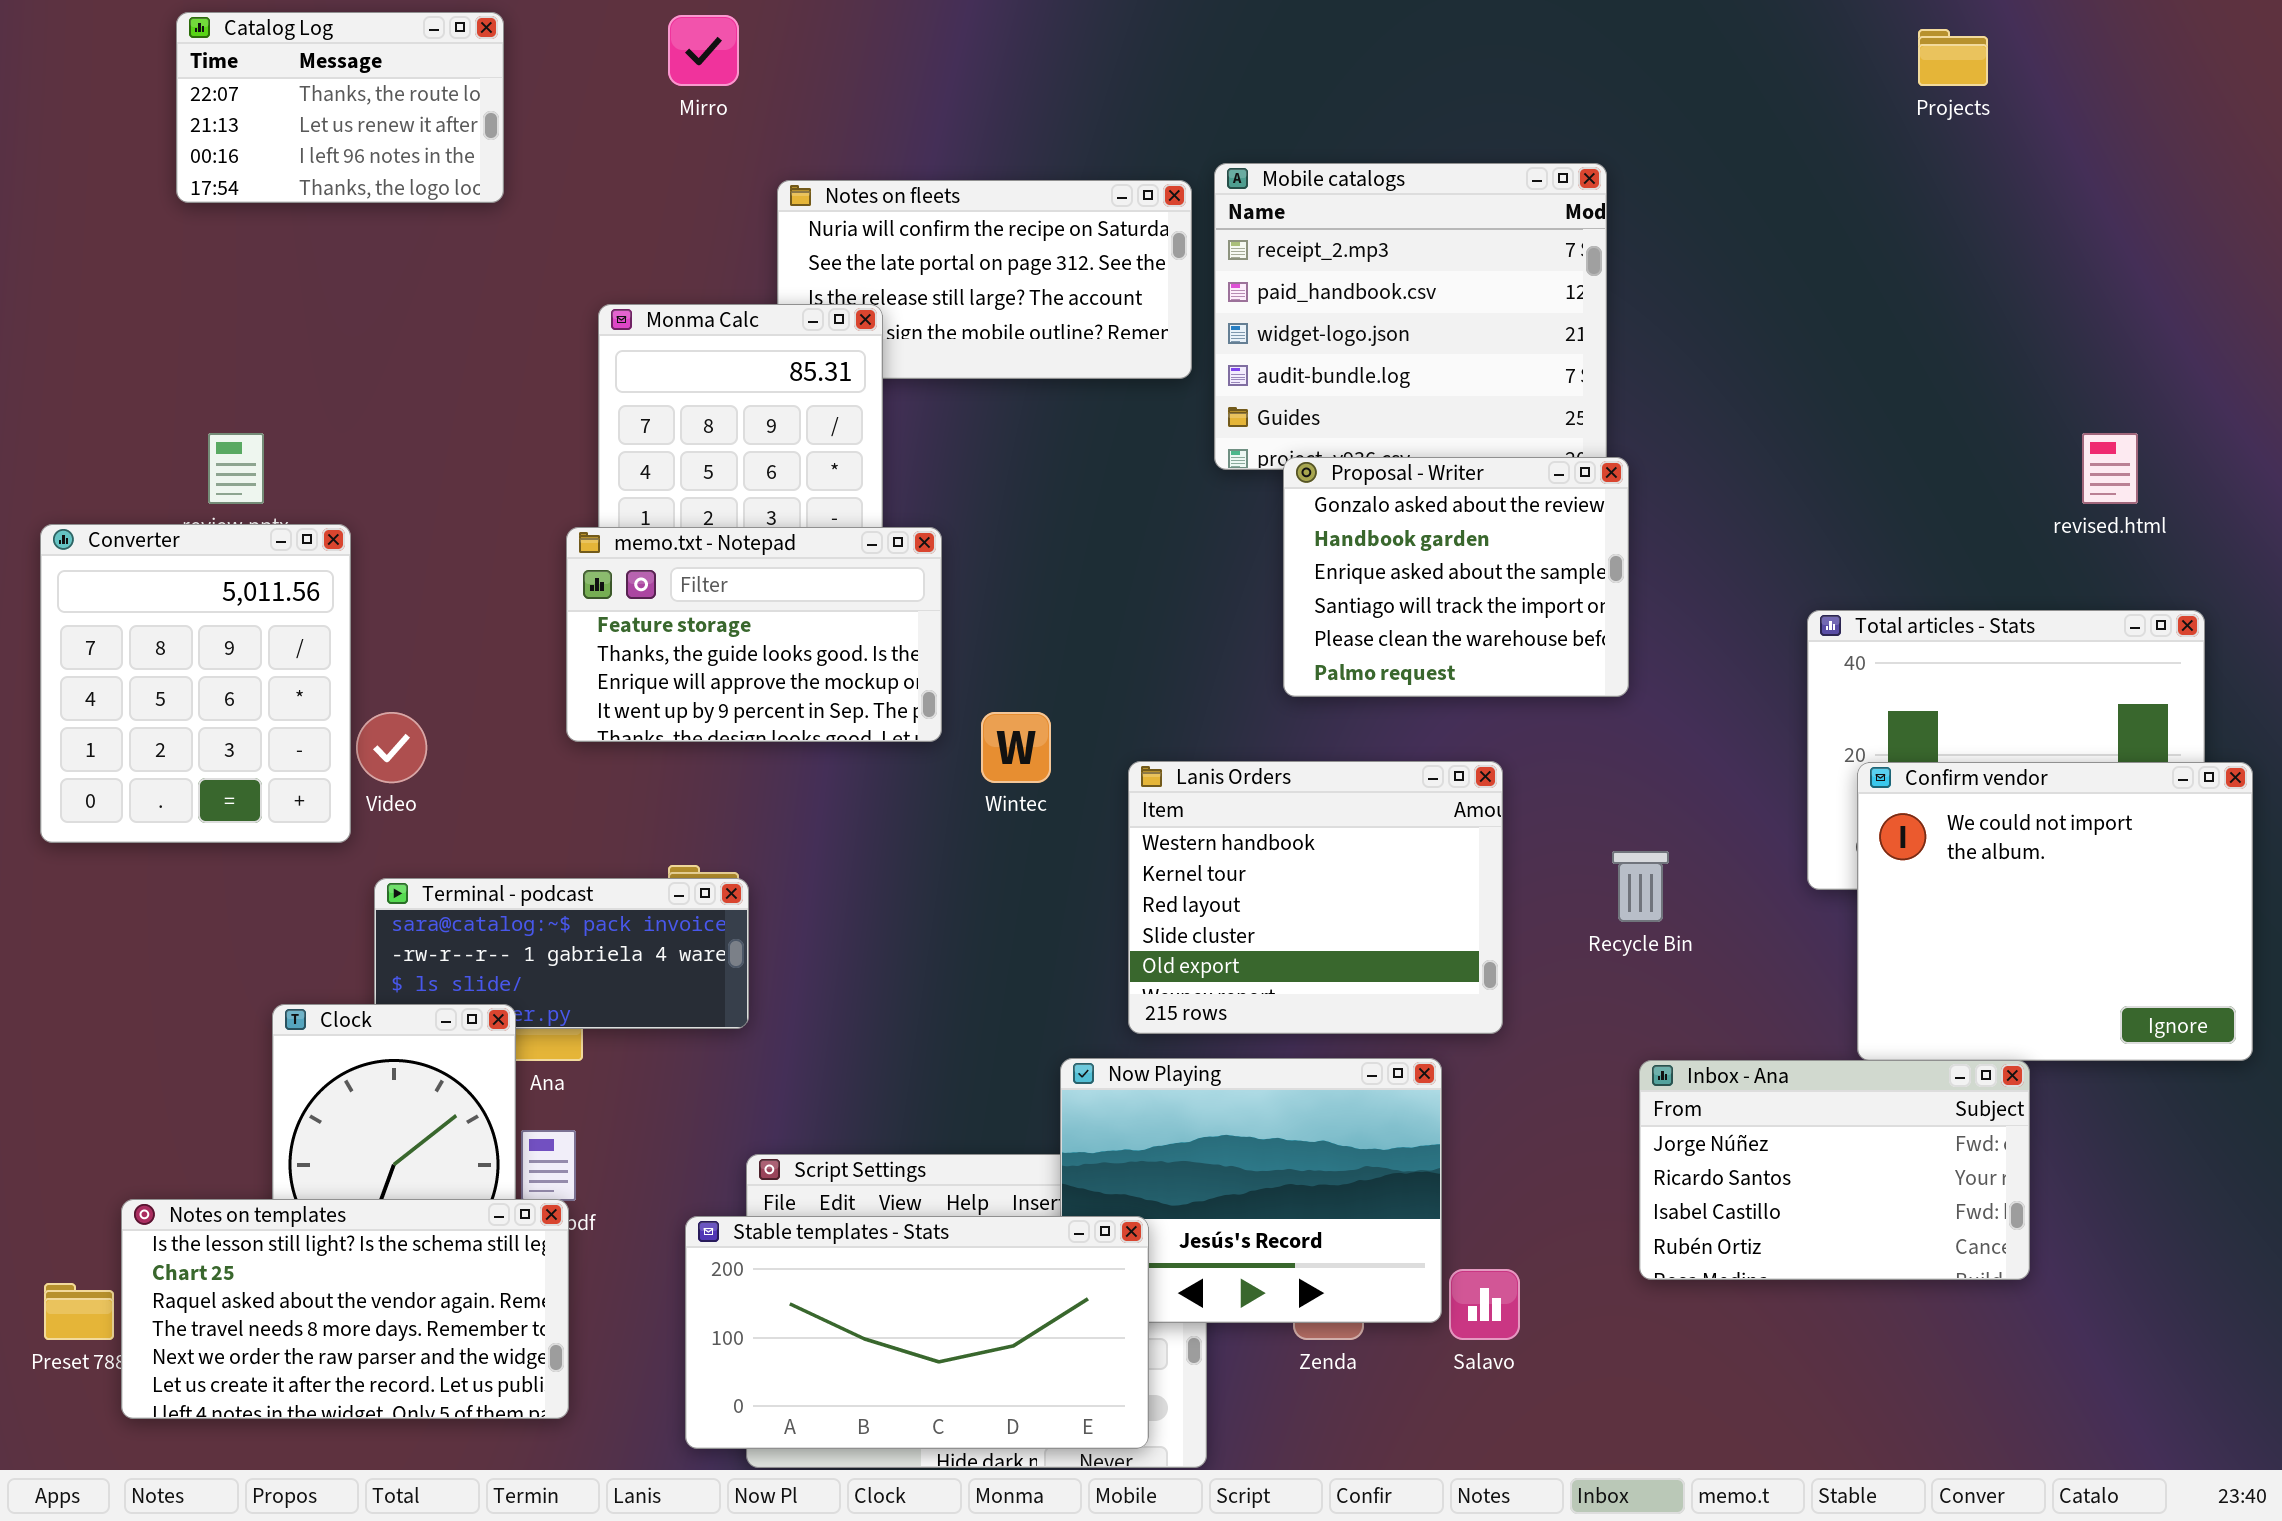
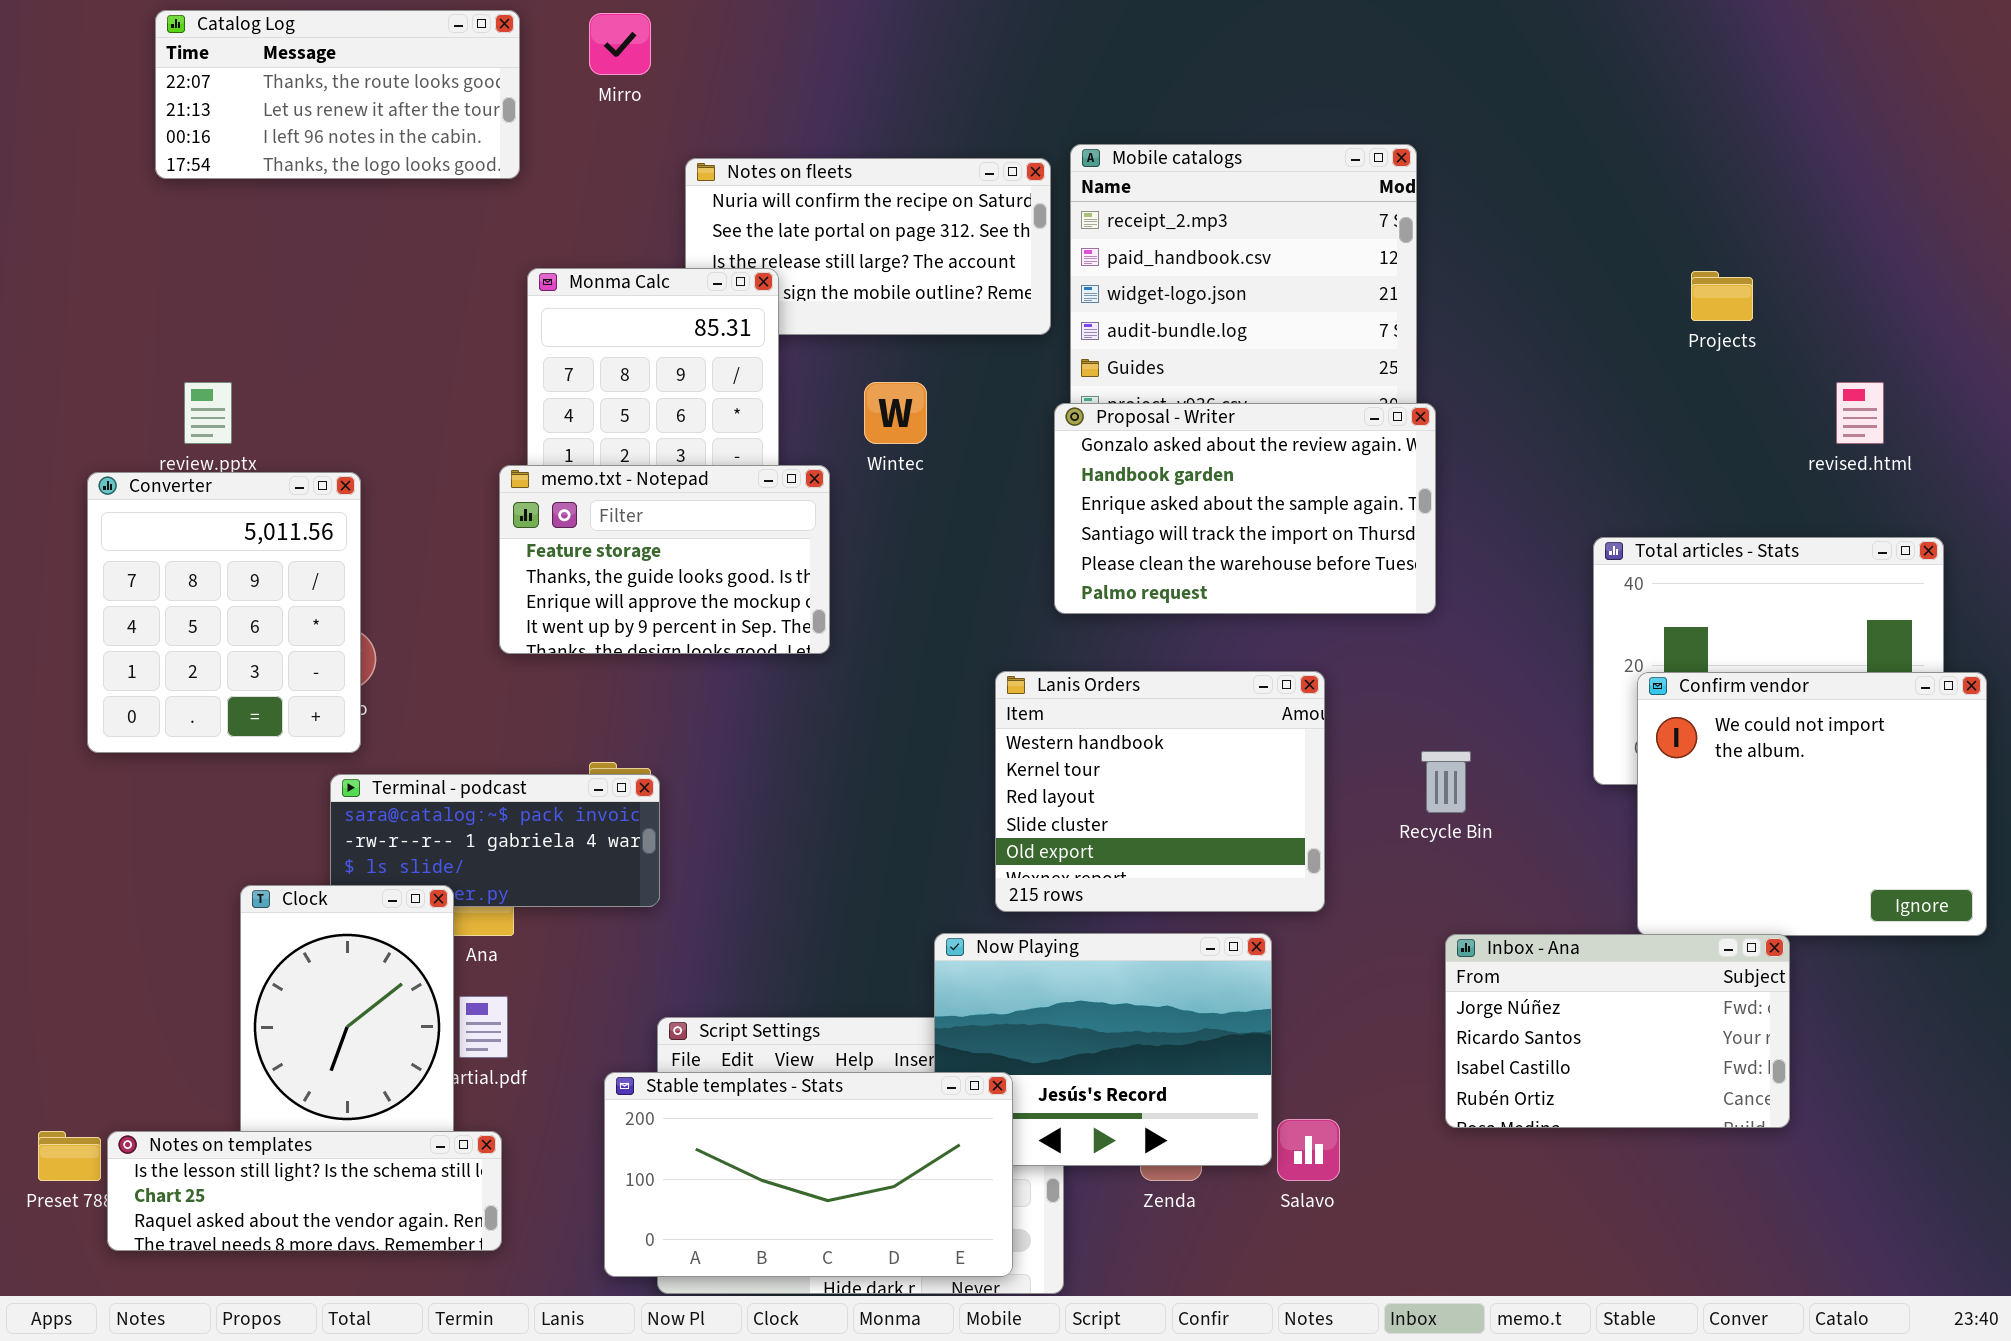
Catalog Log: [176,12,504,203] -> [155,10,520,179], resized
Projects: [1918,29,1988,86] -> [1691,271,1753,321], moved
Proposal - Writer: [1283,457,1629,697] -> [1054,403,1436,614], resized
Converter: [40,524,351,843] -> [87,472,361,753], moved
Wintec: [981,712,1051,783] -> [864,382,927,444], moved
Notes on templates: [121,1199,569,1419] -> [107,1131,502,1251], resized

